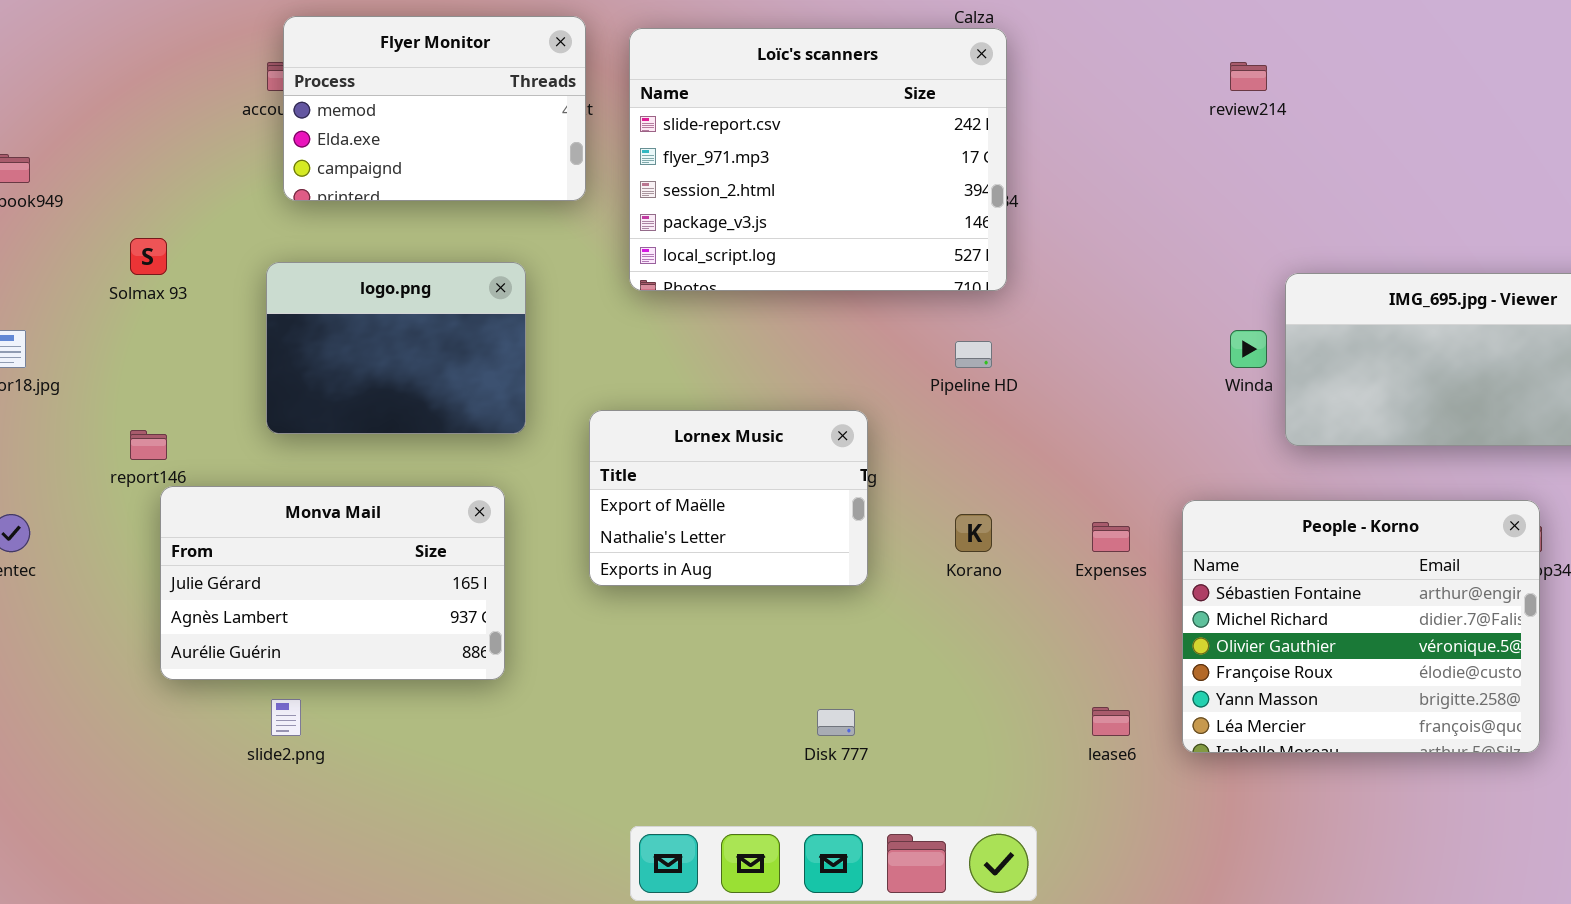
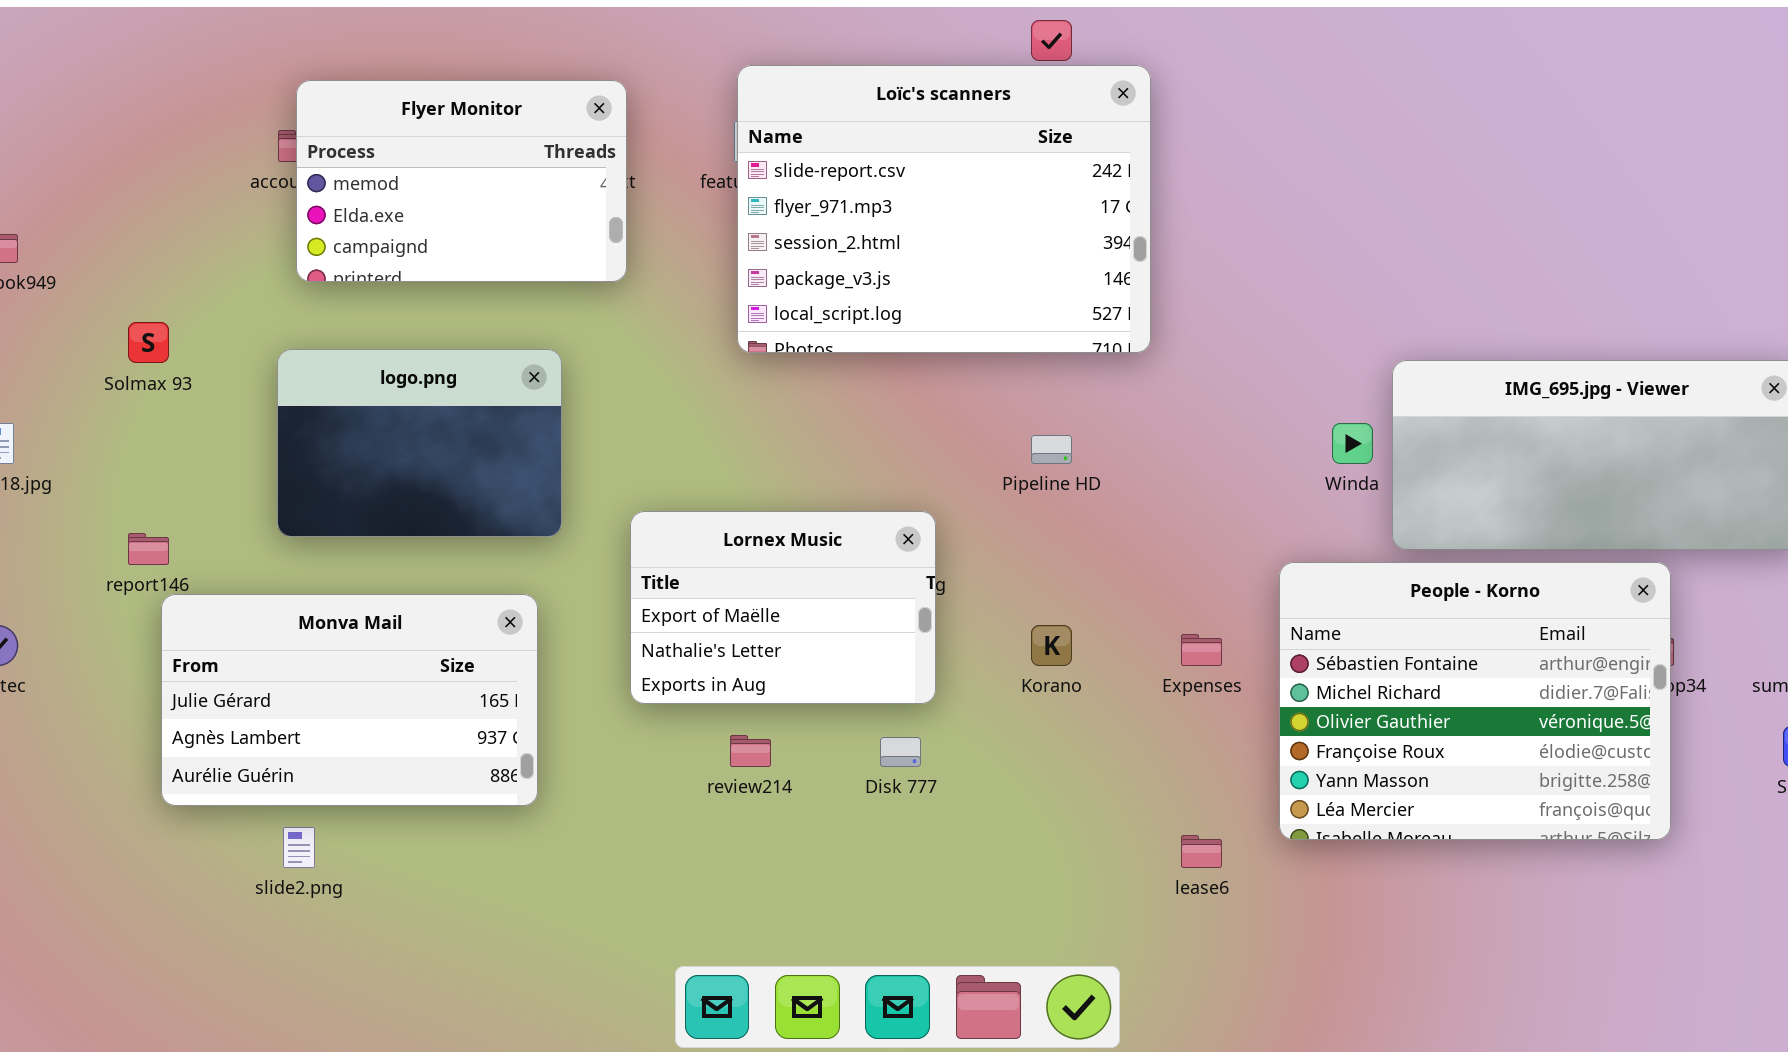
Loïc's scanners: [629,28,1007,291] -> [737,65,1151,353], moved
review214: [1230,62,1267,91] -> [730,735,771,767], moved
People - Korno: [1182,500,1540,753] -> [1279,562,1671,840], moved
Disk 777: [817,709,855,736] -> [880,737,921,767], moved

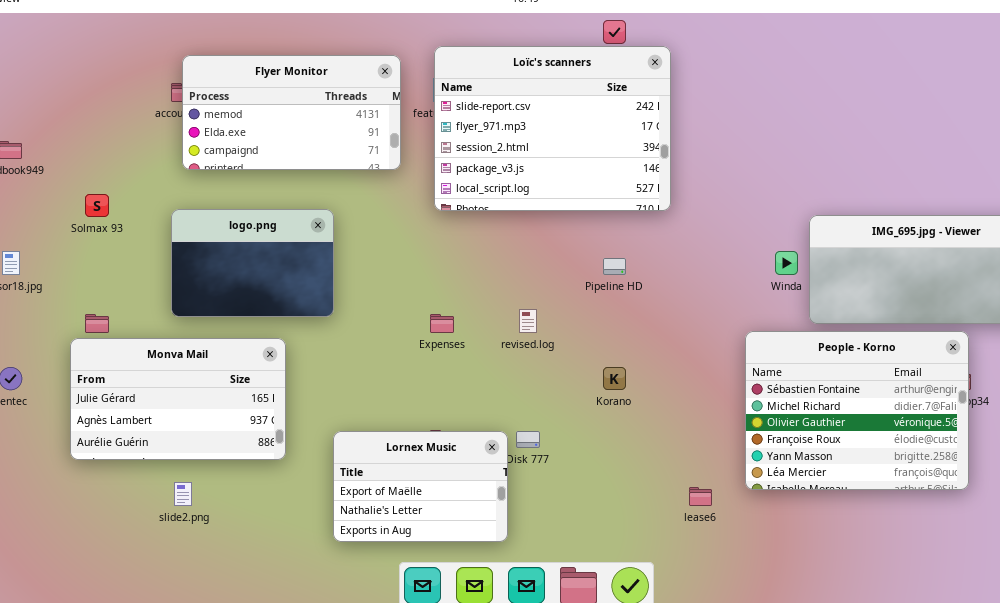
Flyer Monitor: [296,80,627,282] -> [182,55,401,170], resized
Lornex Music: [630,511,936,704] -> [333,431,508,542], moved
Monva Mail: [161,594,538,806] -> [70,338,286,460], moved
Expenses: [1181,634,1222,666] -> [430,314,454,333], moved

